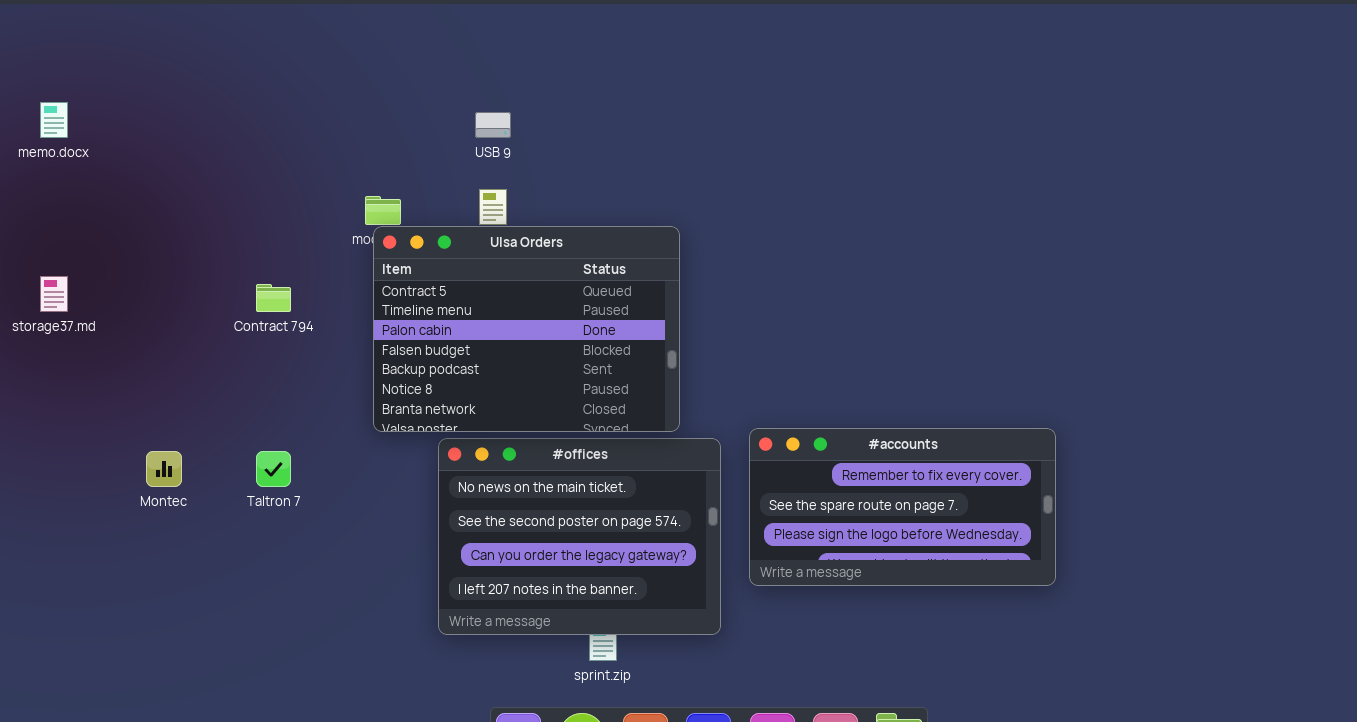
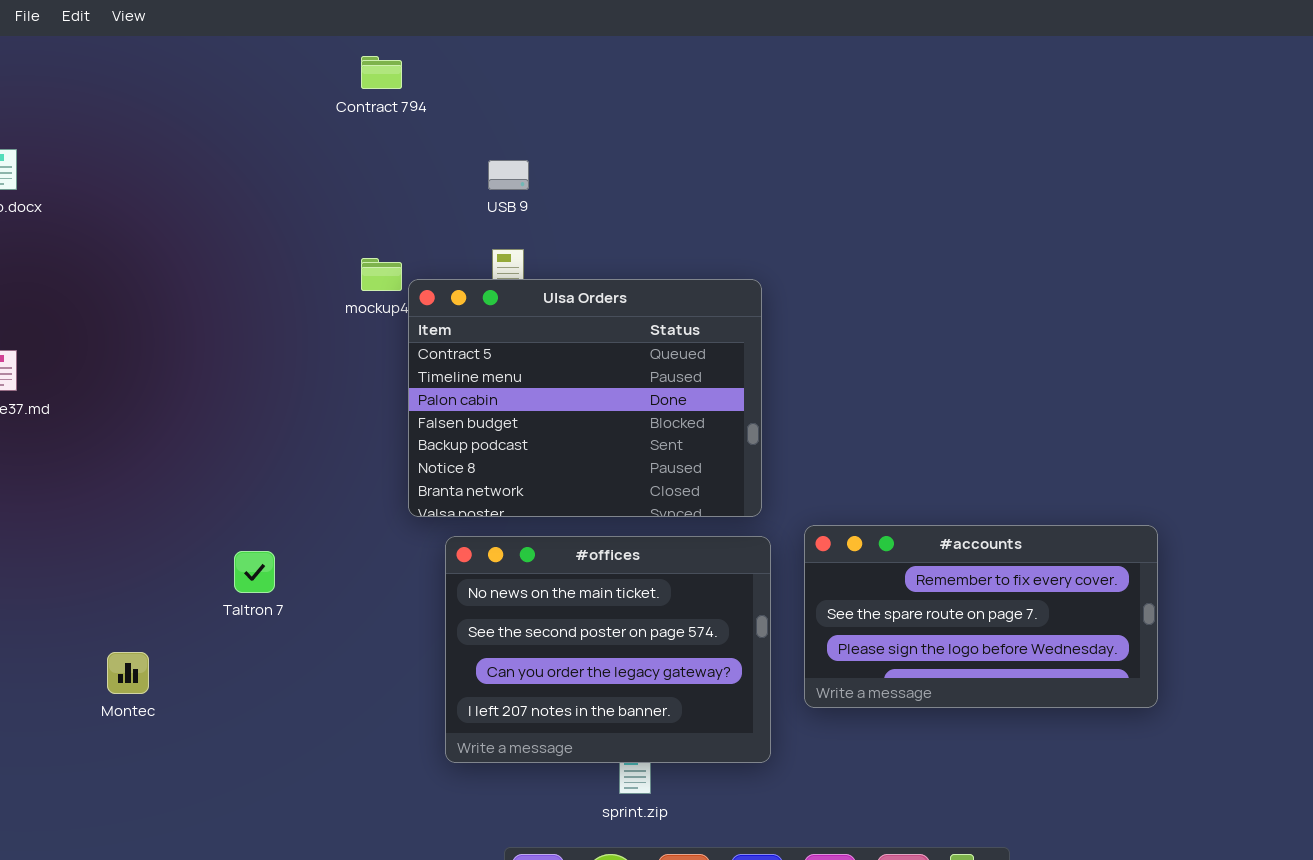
Ulsa Orders: [373,226,680,432] -> [408,279,762,517], moved
Contract 794: [256,284,291,312] -> [361,56,402,89], moved
Montec: [146,451,182,487] -> [107,652,149,694], moved

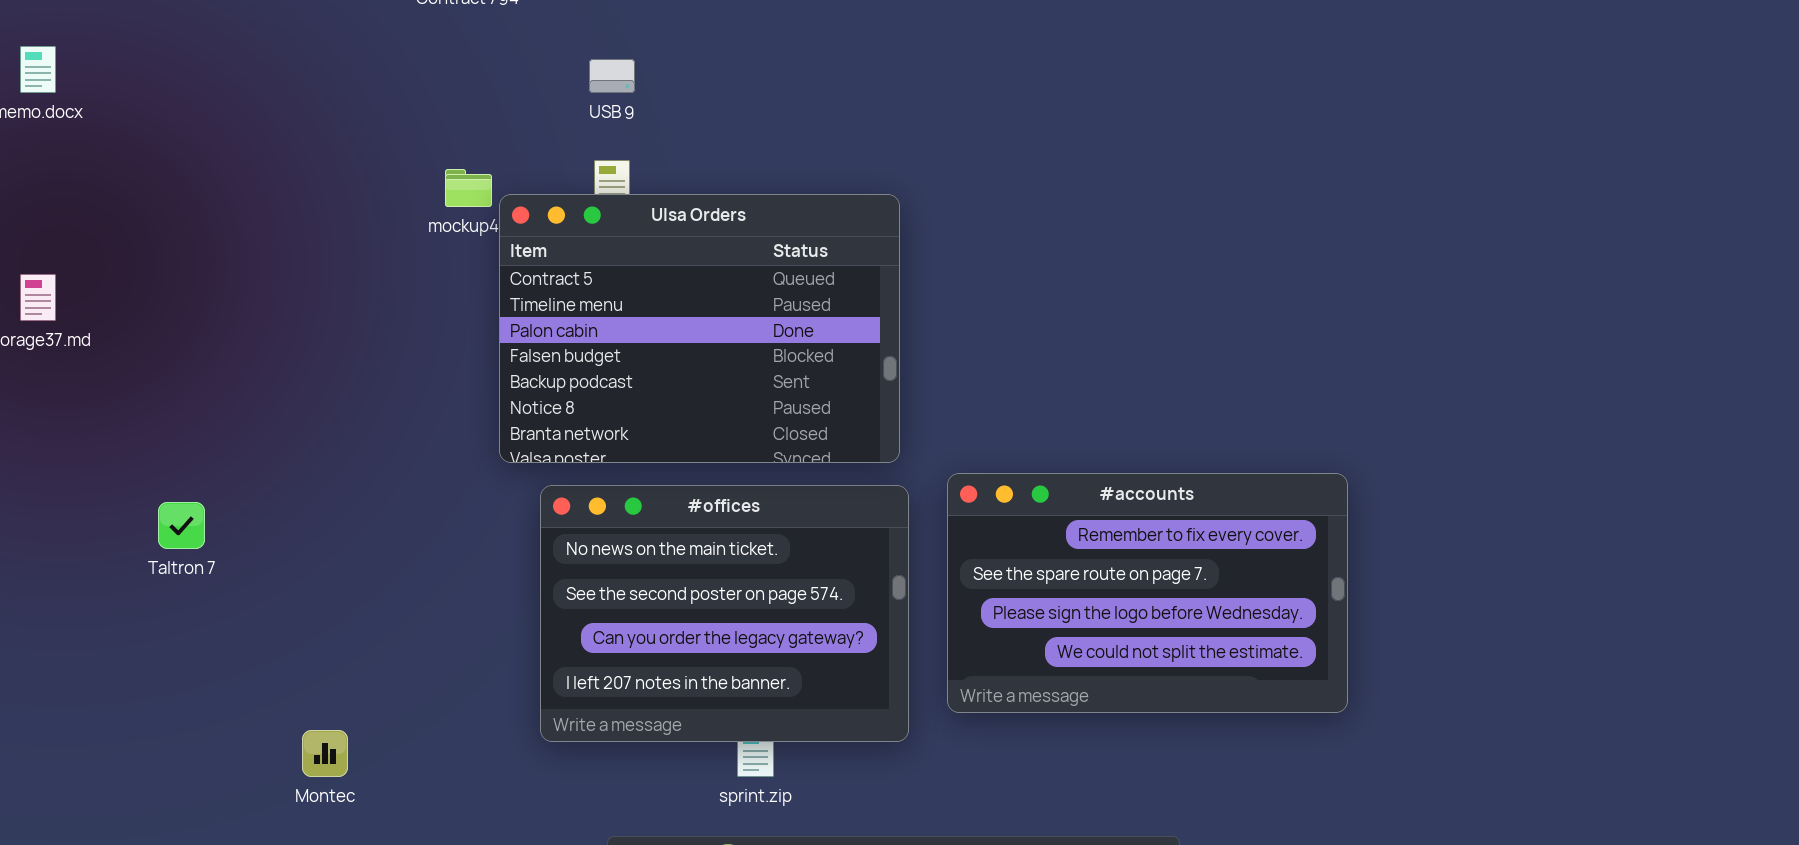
#accounts: [804,525,1158,708] -> [947,473,1348,713], resized
Taltron 7: [234,551,275,593] -> [158,502,205,549], moved
Montec: [107,652,149,694] -> [302,730,348,777], moved

